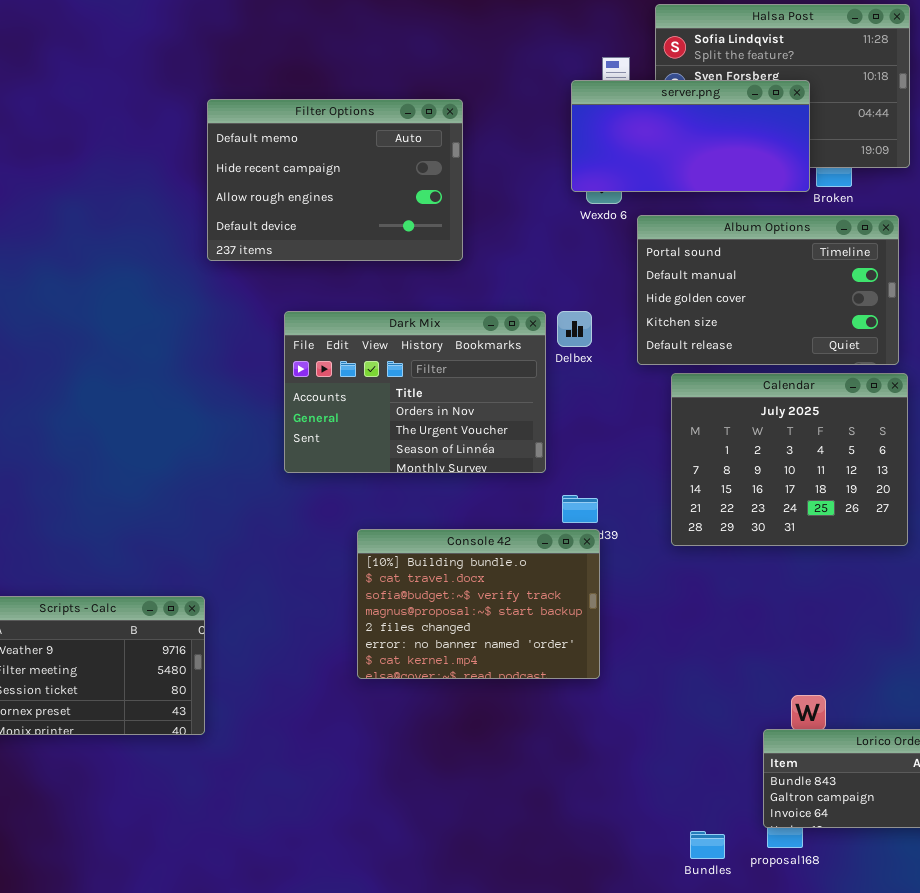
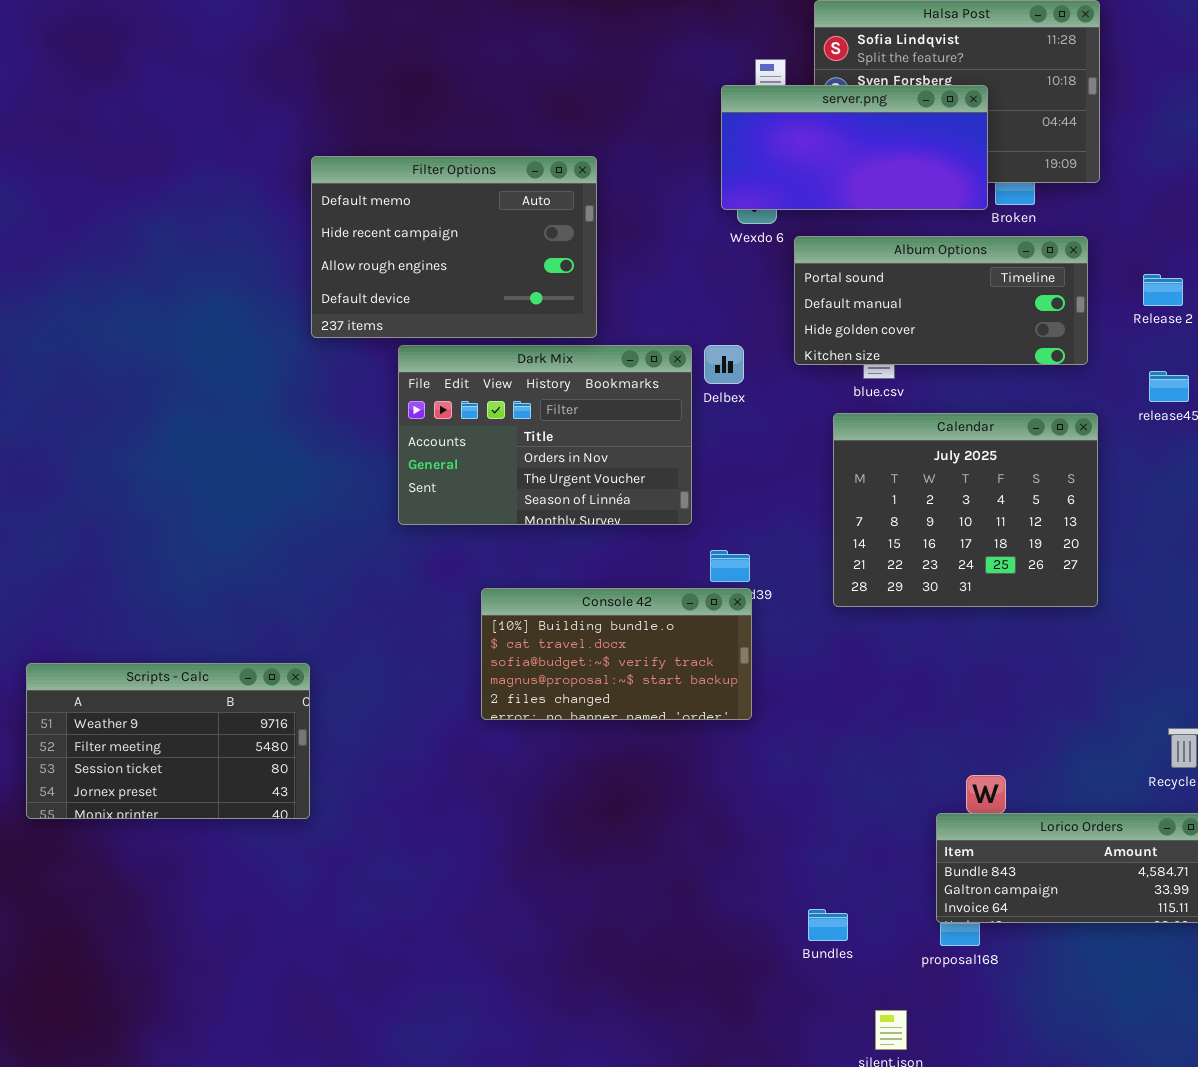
Filter Options: [207,99,463,261] -> [311,156,597,338], moved
Album Options: [637,215,899,365] -> [794,236,1088,365], resized
Console 42: [357,529,600,679] -> [481,588,752,720], resized
Bundles: [690,831,725,859] -> [808,909,848,941], moved

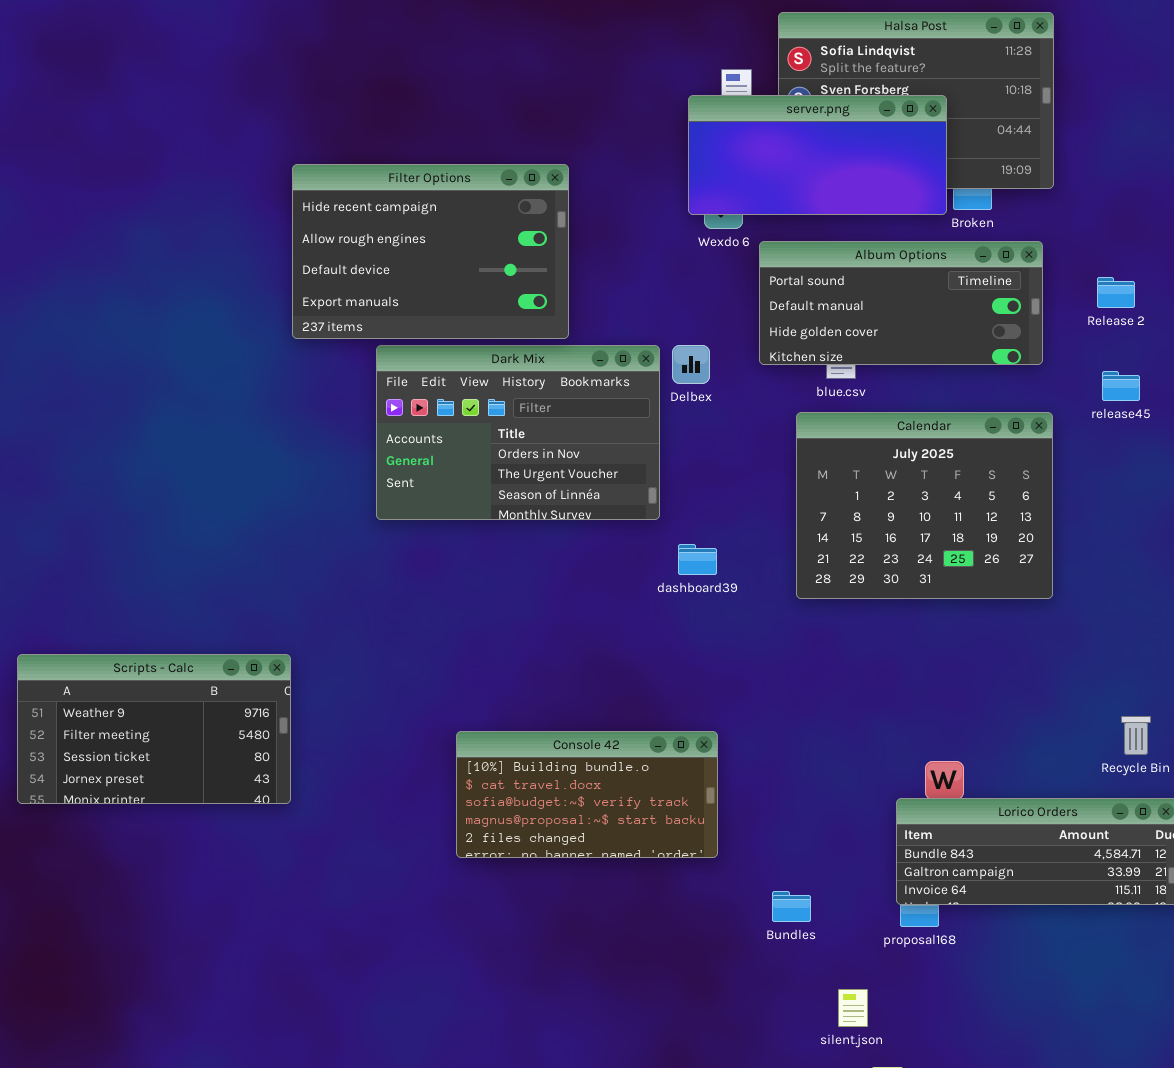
Filter Options: [311,156,597,338] -> [292,164,569,339], scrolled down 1 row
Console 42: [481,588,752,720] -> [456,731,718,858], moved

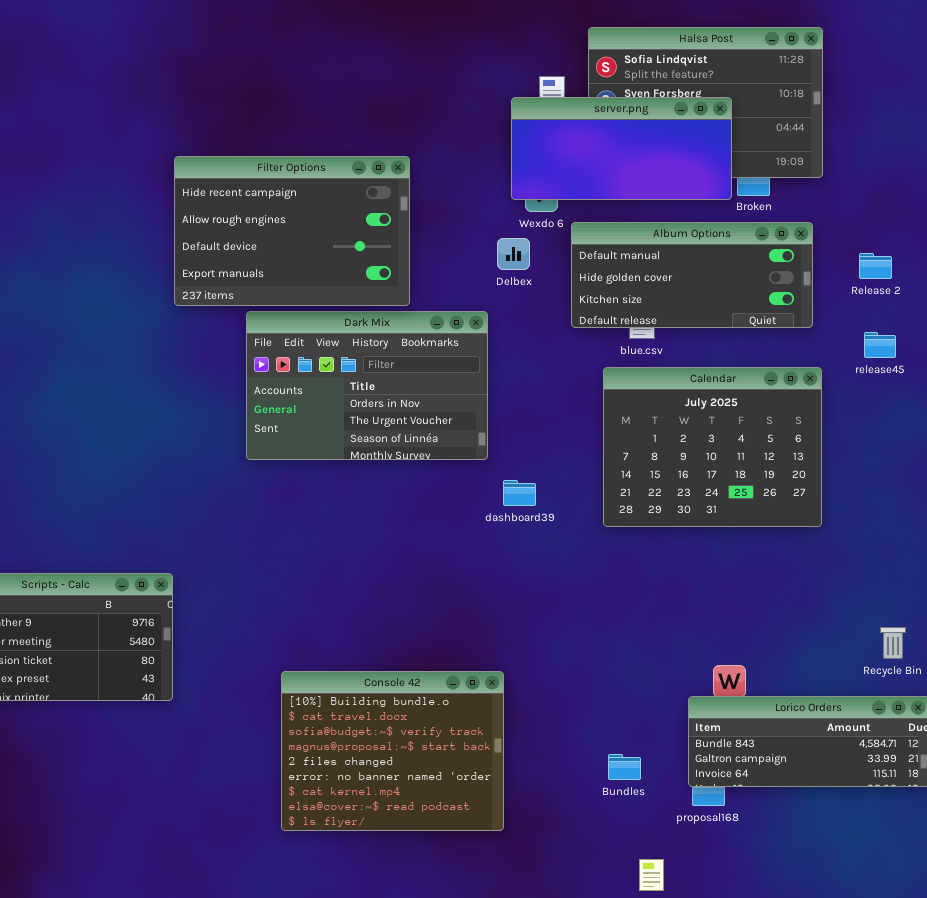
Album Options: [759,241,1043,365] -> [571,222,813,328], scrolled down 1 row
Delbex: [672,345,710,384] -> [497,238,530,270], moved
Console 42: [456,731,718,858] -> [281,671,504,831], moved, resized
Bundles: [772,891,811,922] -> [608,754,641,780], moved

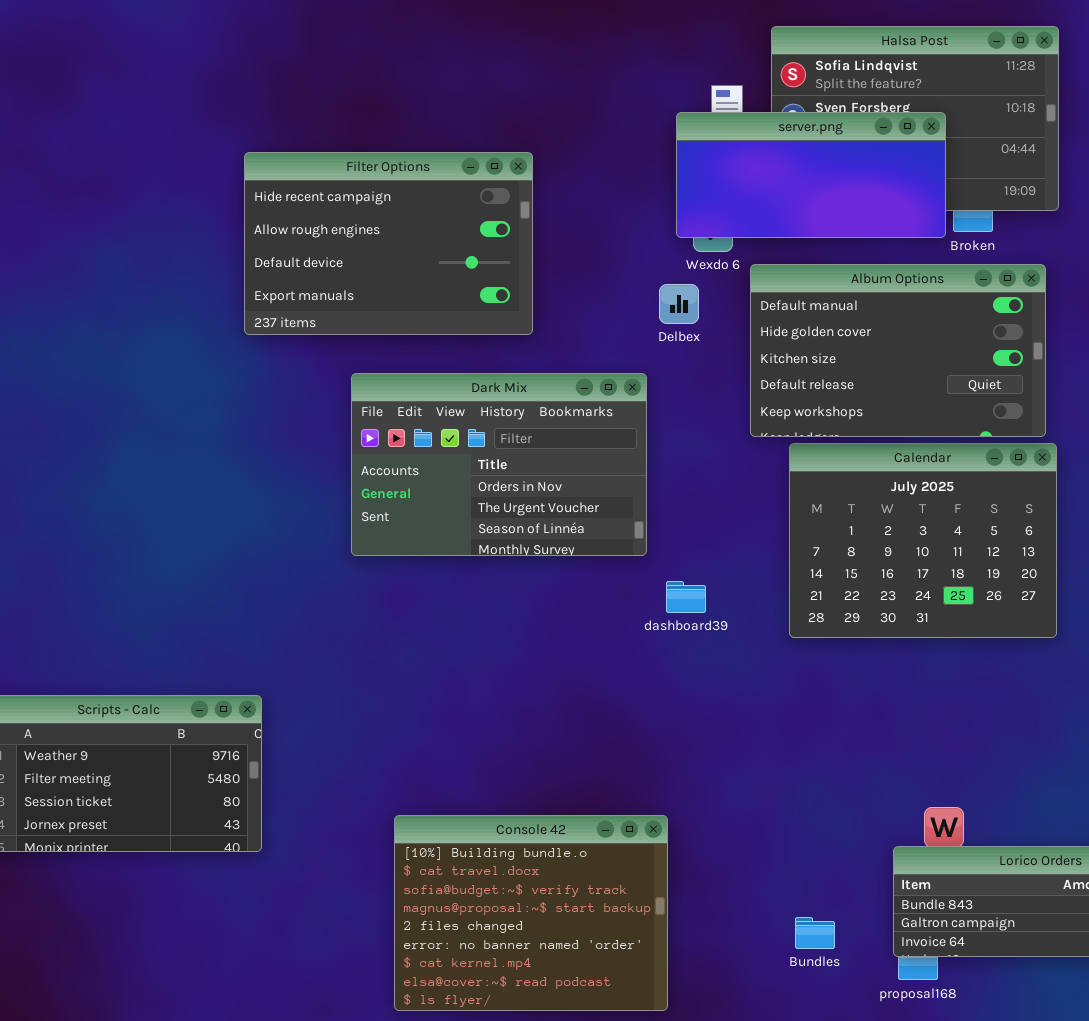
Filter Options: [174,156,410,306] -> [244,152,533,335], moved
Album Options: [571,222,813,328] -> [750,264,1046,437], resized

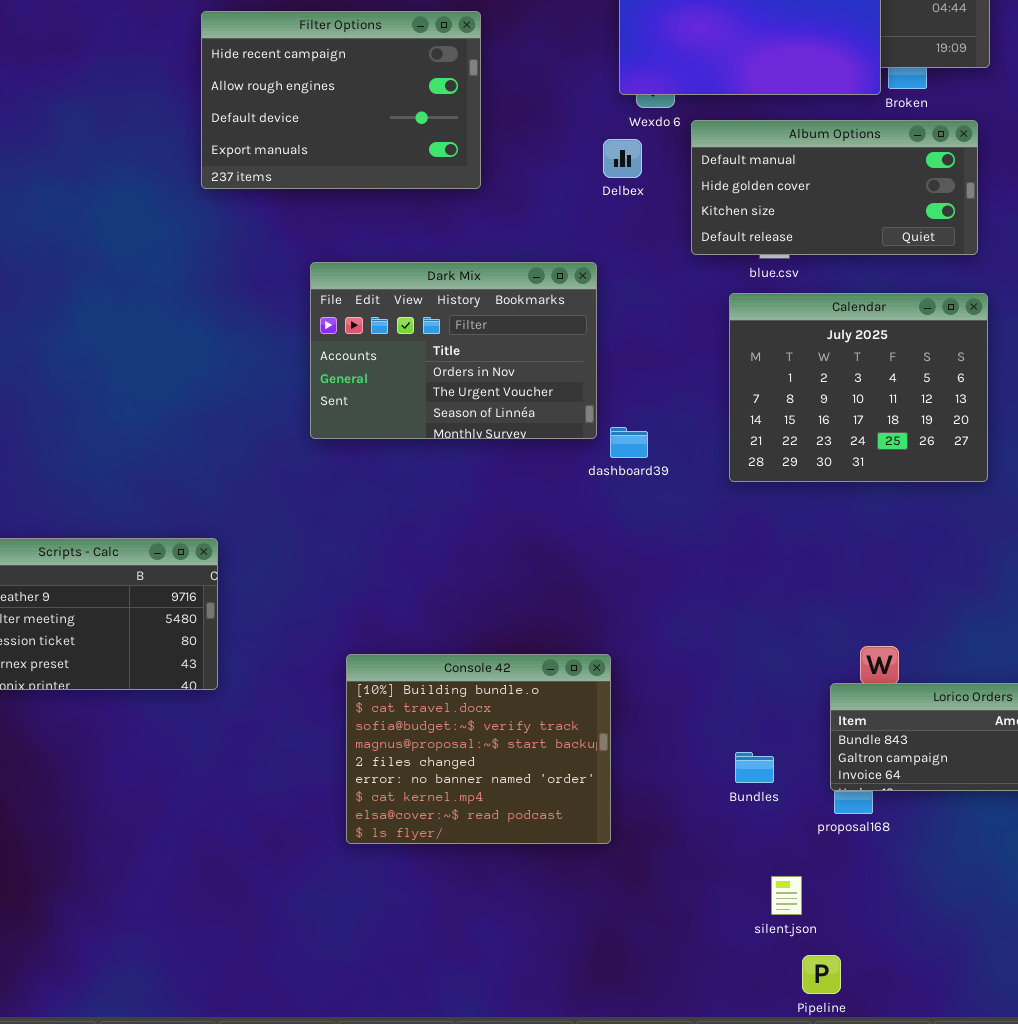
Album Options: [750,264,1046,437] -> [691,120,978,255], resized
Dark Mix: [351,373,647,556] -> [310,262,597,439], moved

